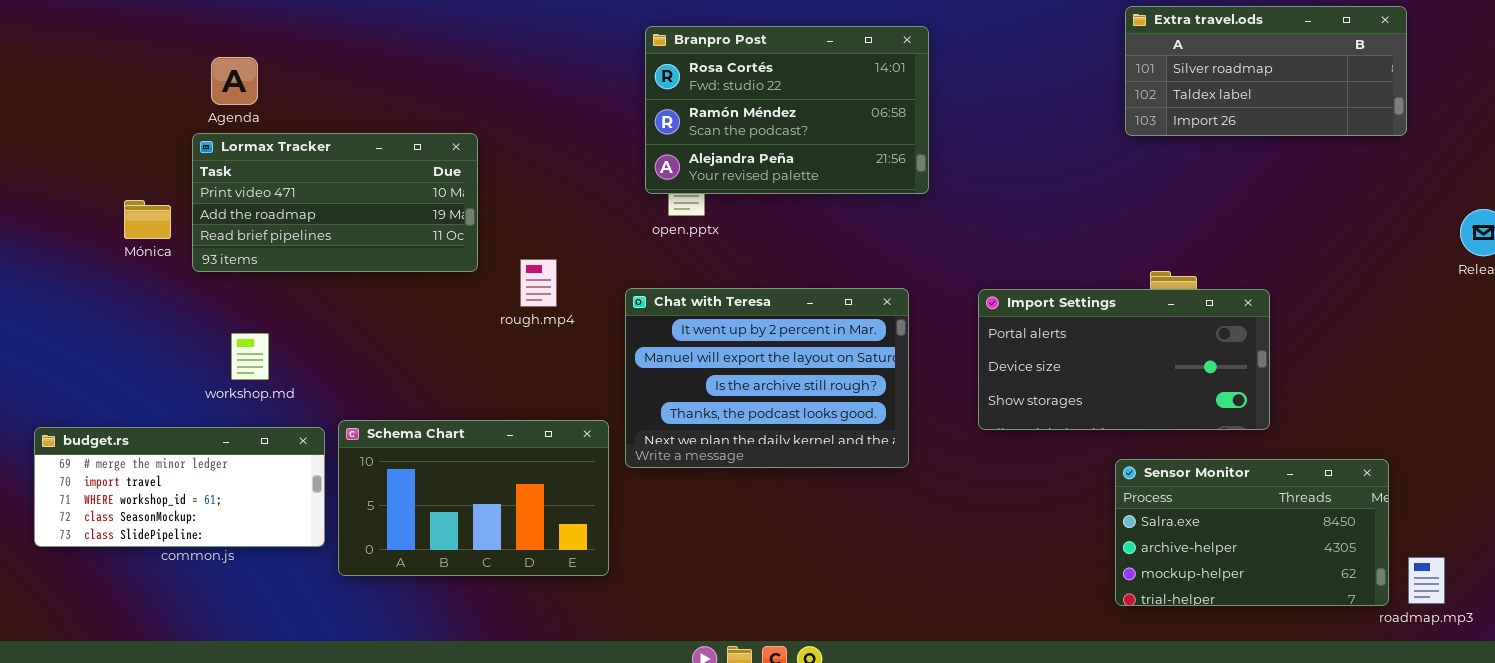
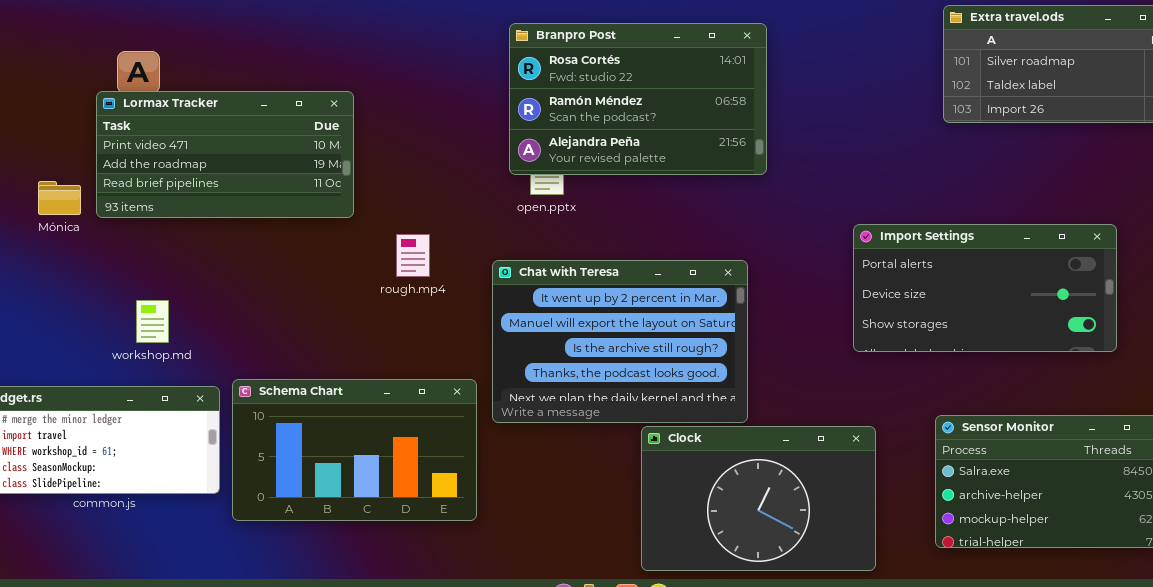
Lormax Tracker: [192,133,478,272] -> [96,91,354,218], moved
Import Settings: [978,289,1270,430] -> [853,224,1117,352], moved
Clock: none -> [641,426,876,571], opened

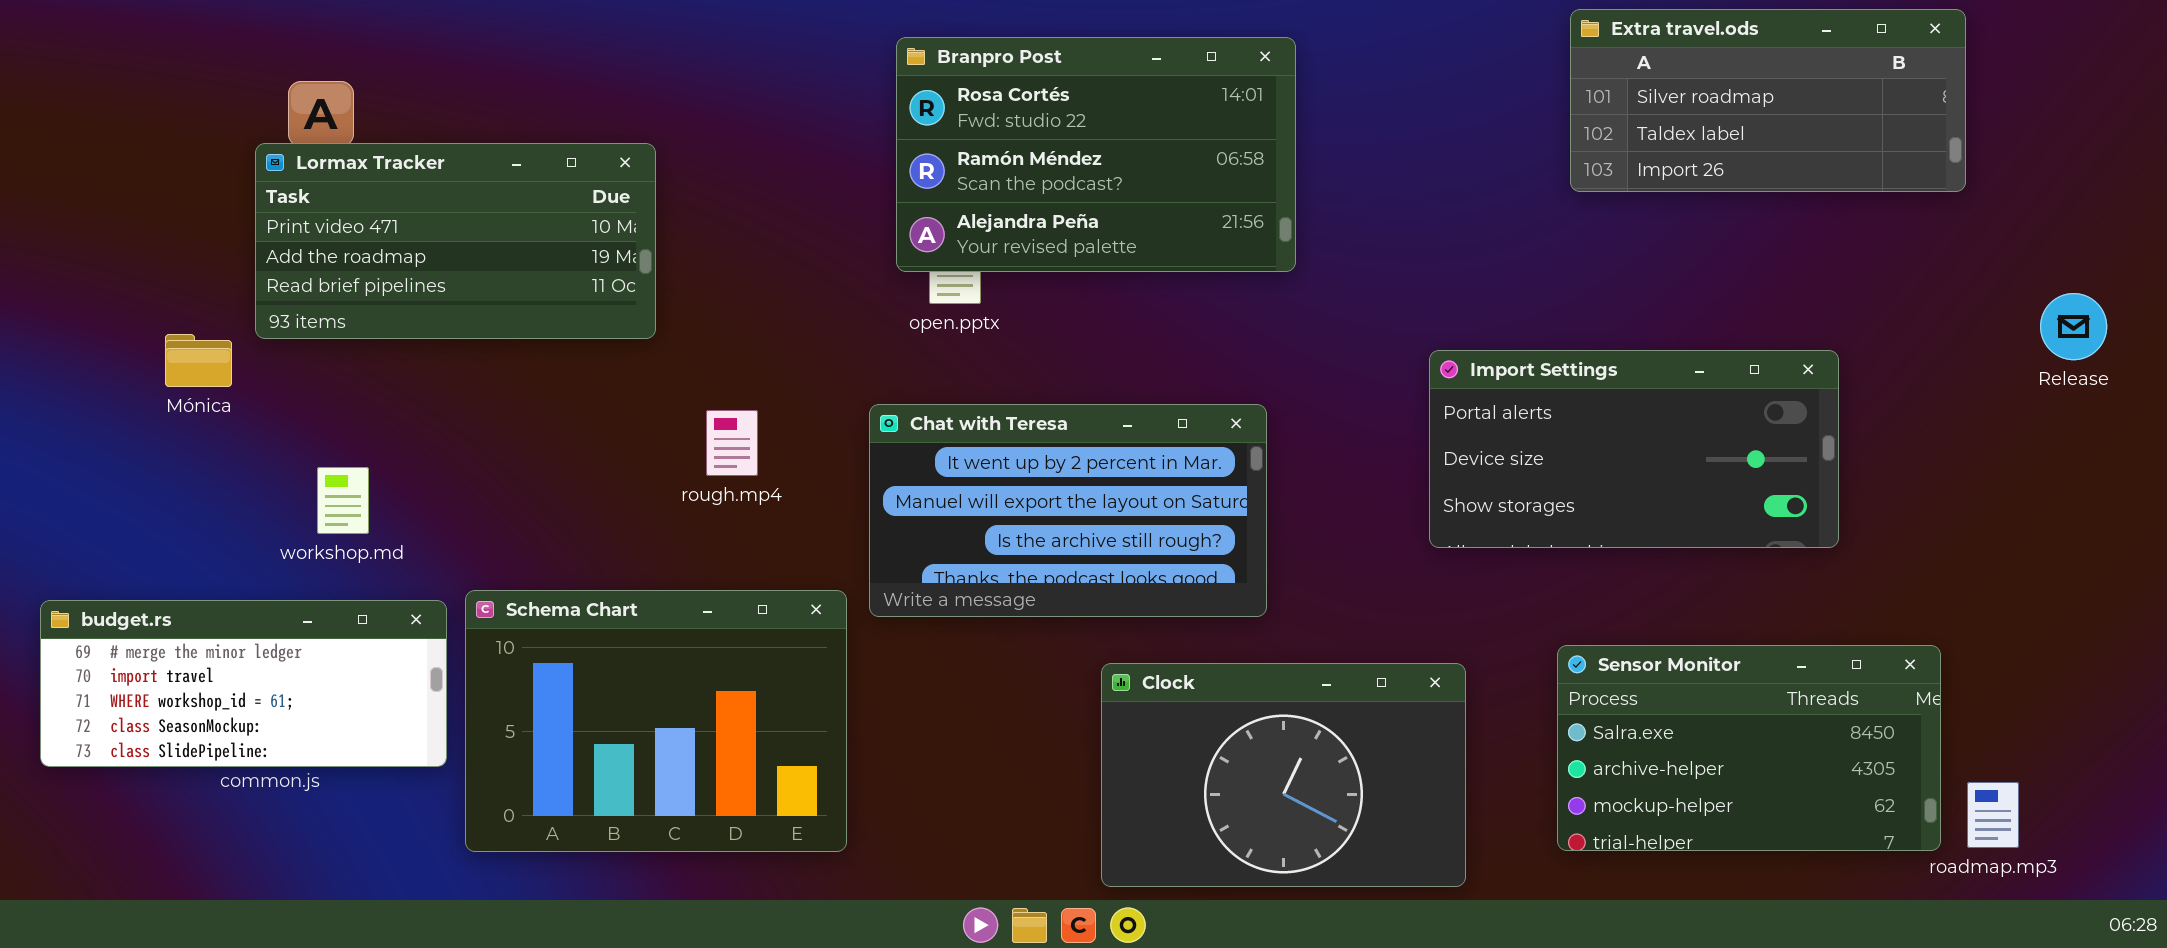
Mónica: [38,181,81,215] -> [165,334,232,387], moved
rough.mp4: [396,234,430,277] -> [706,410,758,476], moved
Chat with Teresa: [492,260,748,423] -> [869,404,1267,617], resized
Schema Chart: [232,379,477,521] -> [465,590,847,852], resized

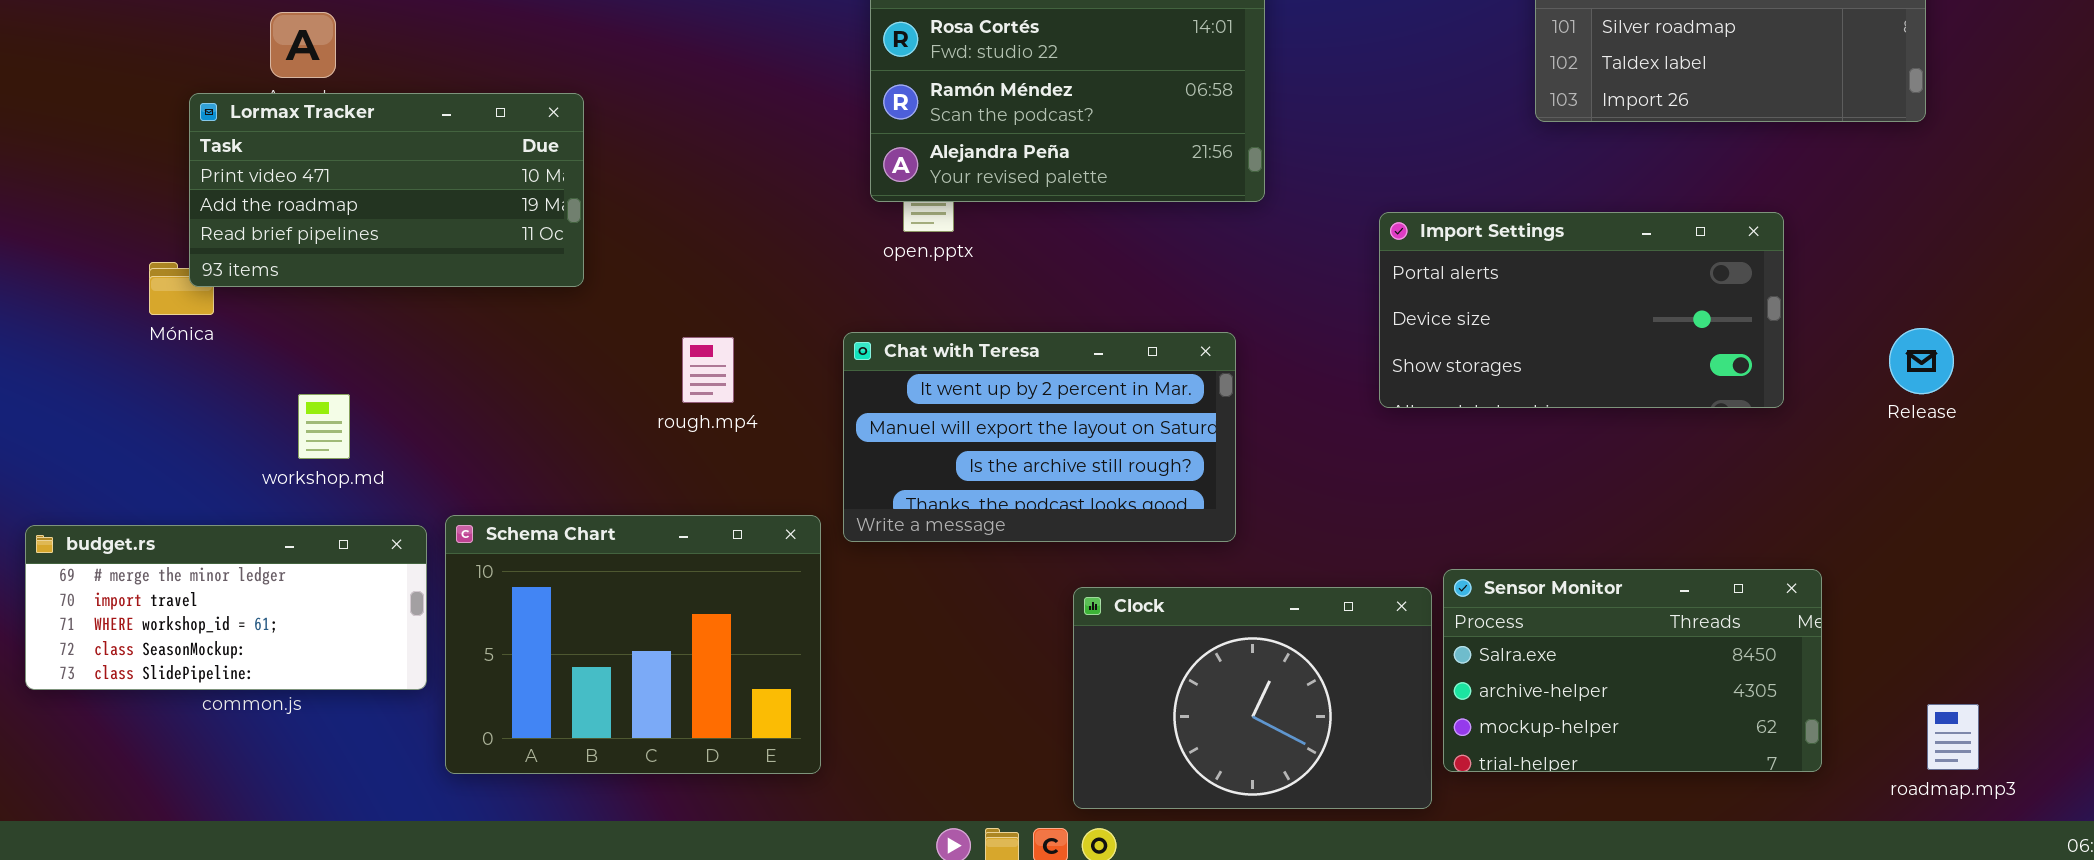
Lormax Tracker: [255,143,656,339] -> [189,93,584,287], moved
Release: [2040,293,2107,360] -> [1889,328,1954,394], moved
Import Settings: [1429,350,1839,548] -> [1379,212,1784,408], moved
Sensor Monitor: [1557,645,1941,851] -> [1443,569,1822,772], moved

